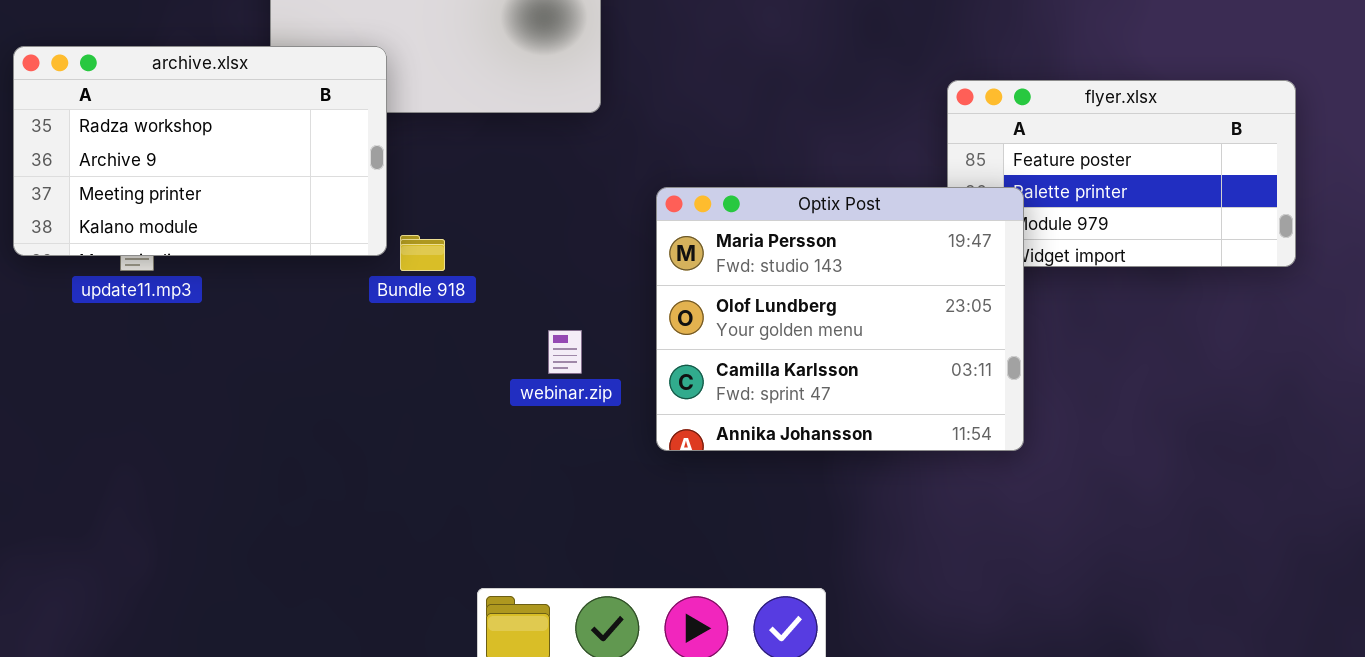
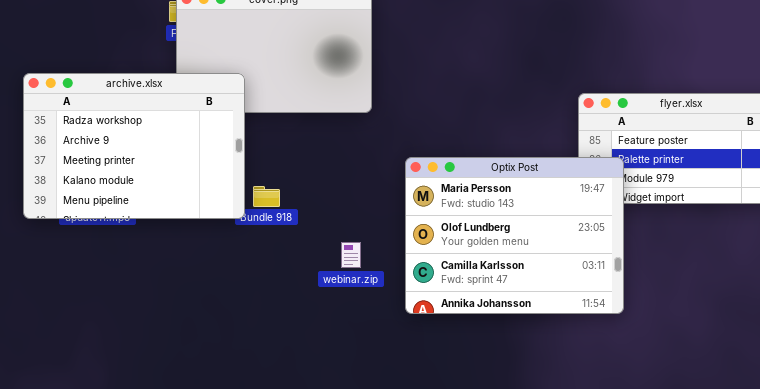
archive.xlsx: [13,46,387,256] -> [23,73,245,219], resized

